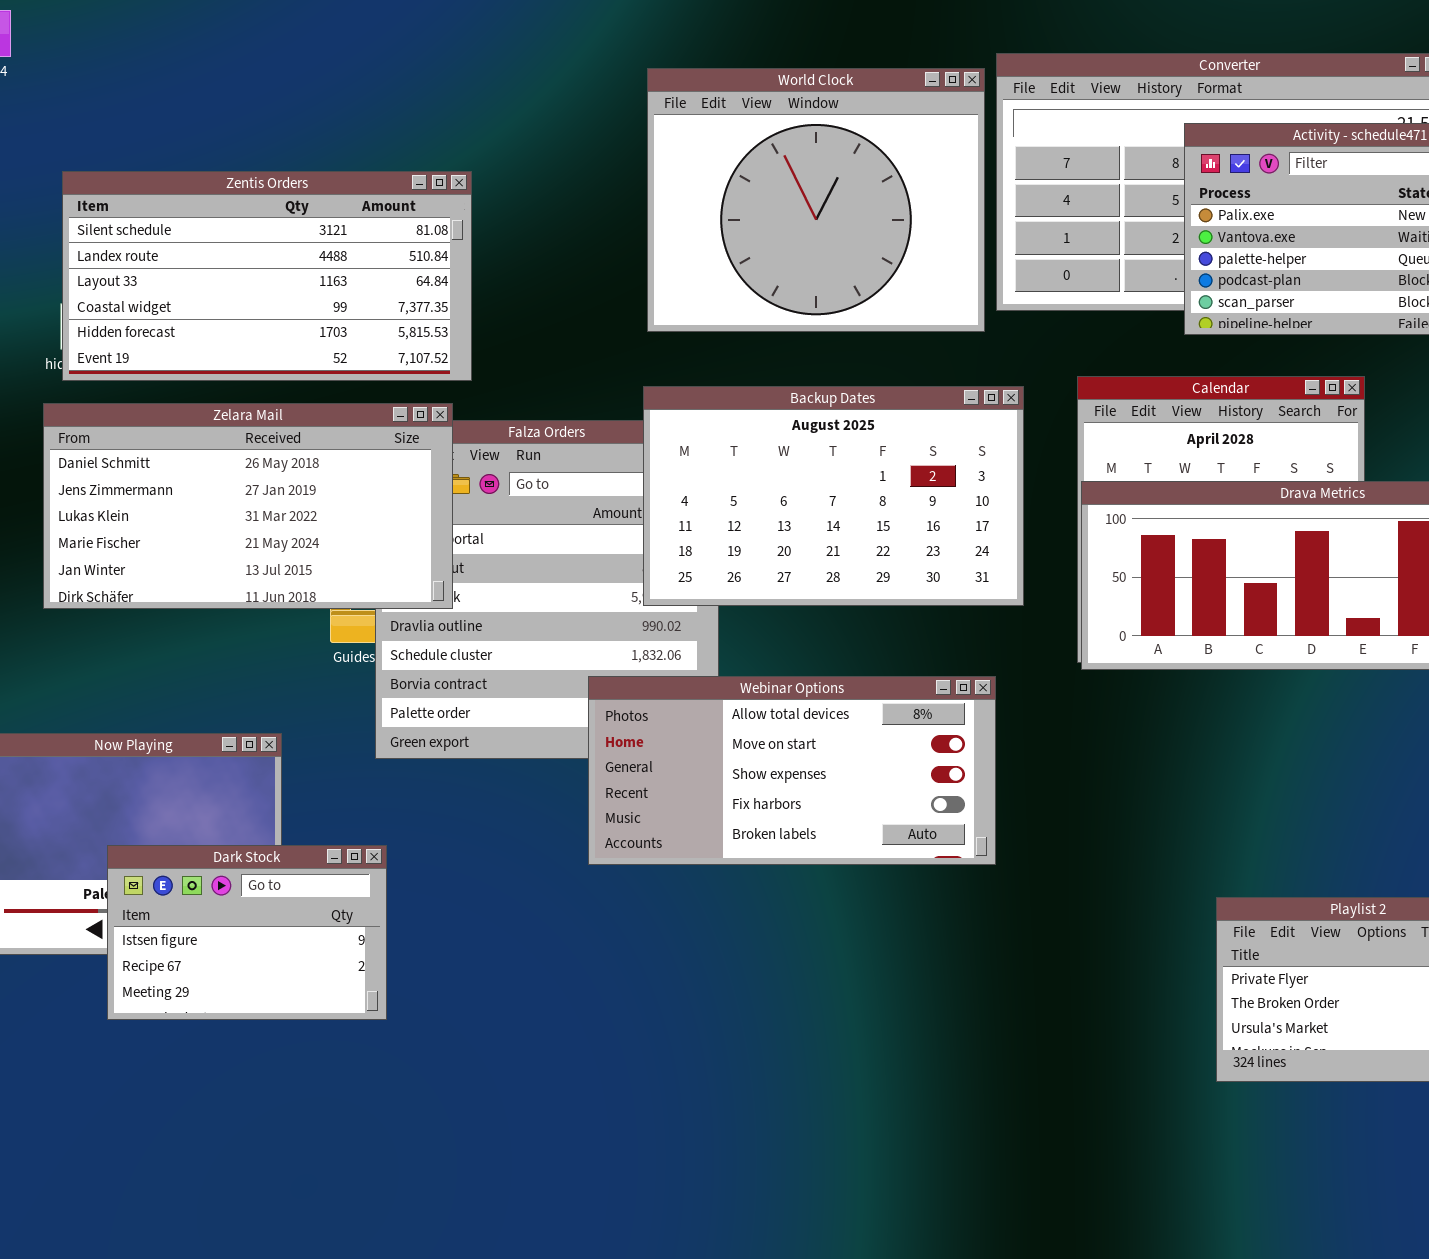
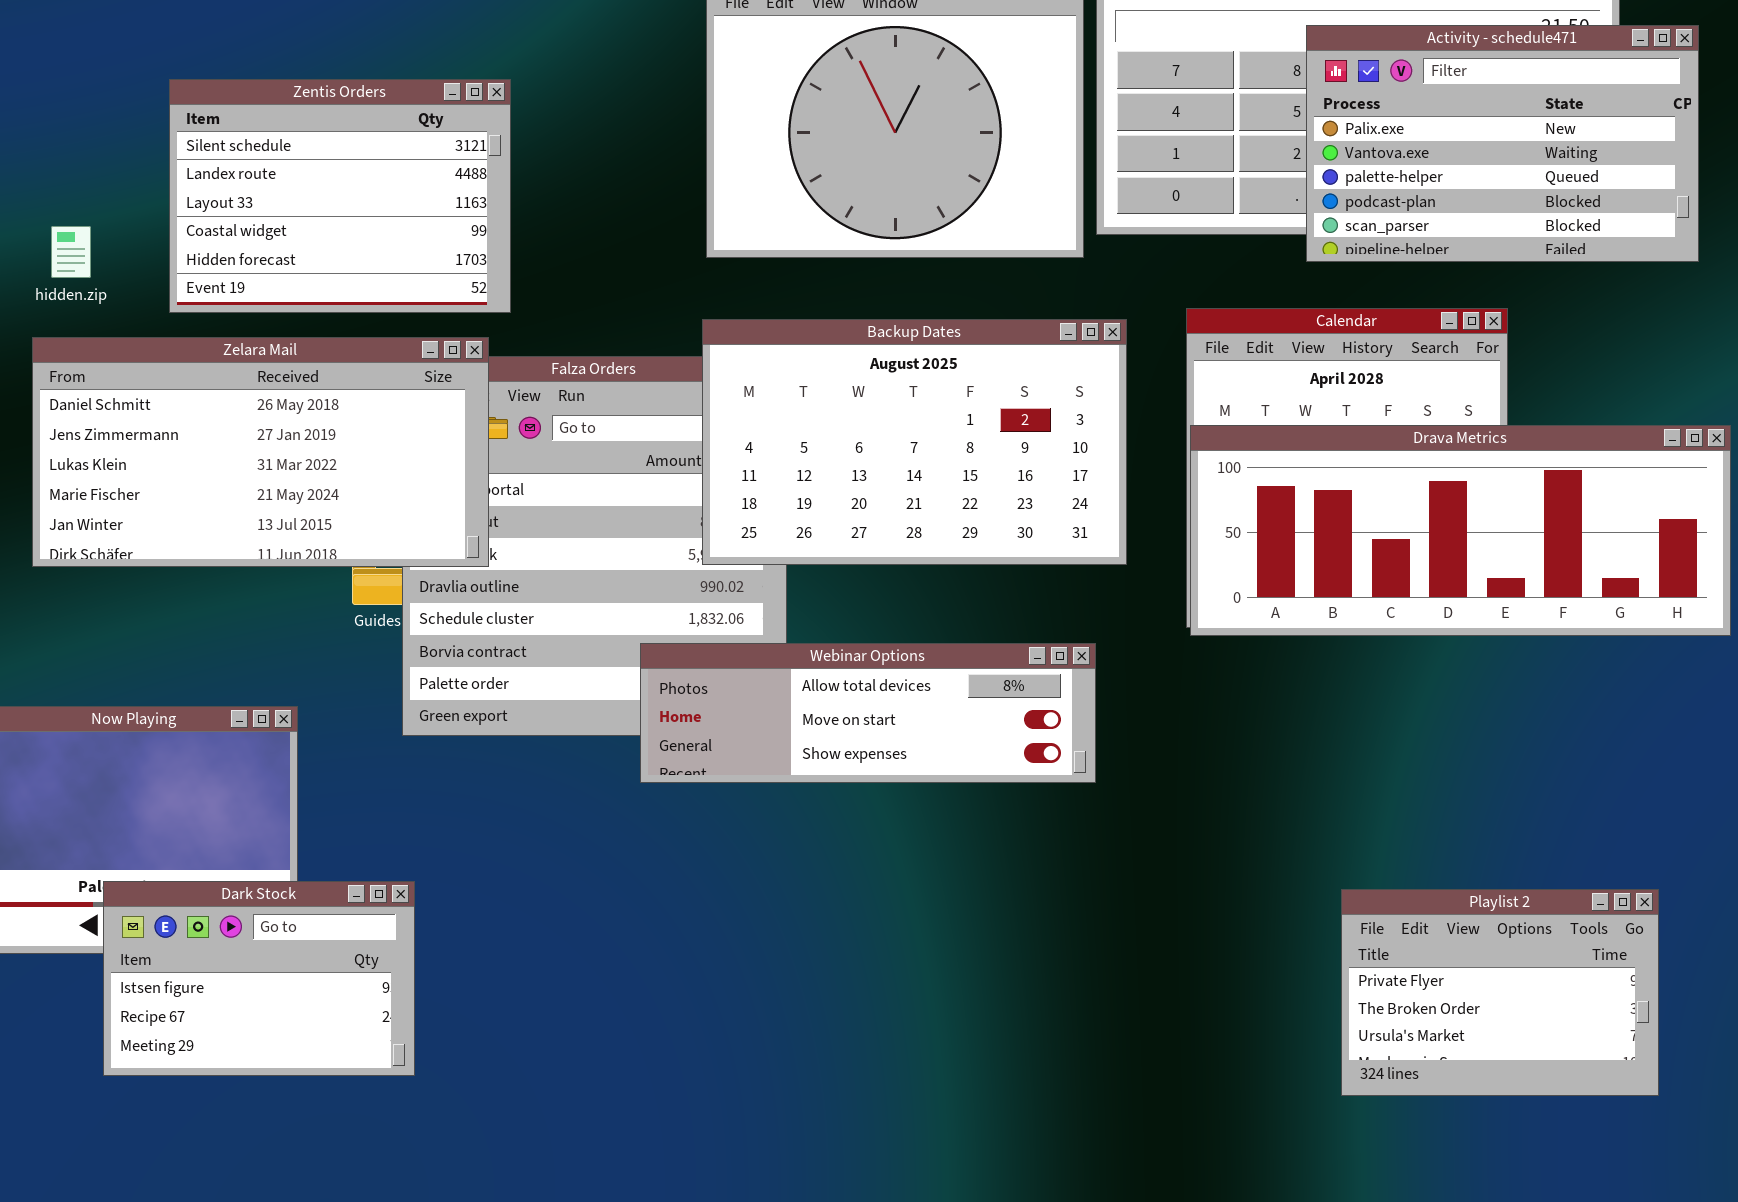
Zentis Orders: [62,171,472,381] -> [169,79,511,313], resized
Webinar Options: [588,676,996,865] -> [640,643,1096,783], resized
Dark Stock: [107,845,387,1020] -> [103,881,415,1076], moved

